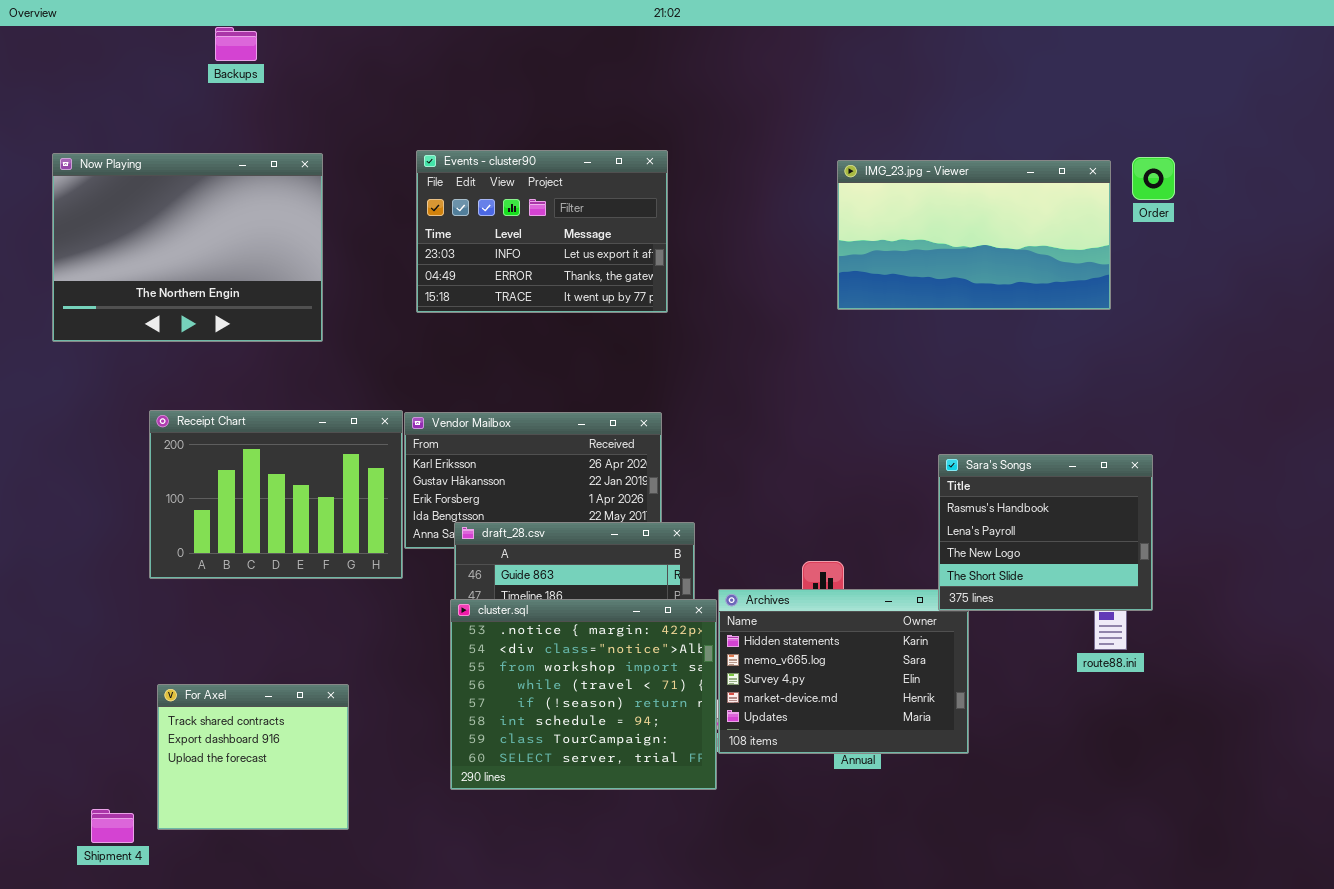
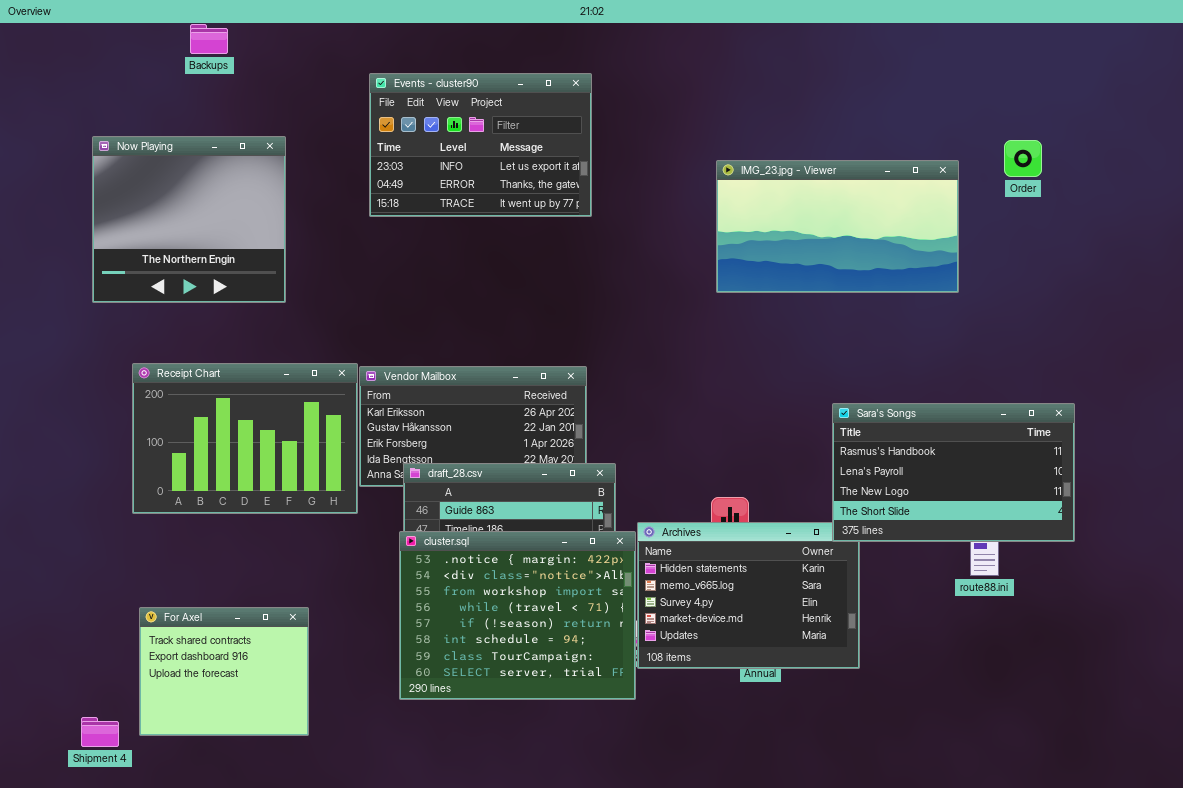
Events - cluster90: [416,150,668,313] -> [369,73,592,217], moved
Now Playing: [52,153,323,342] -> [92,136,286,303], resized
IMG_23.jpg - Viewer: [837,160,1111,310] -> [716,160,959,293], moved
Sara's Songs: [938,454,1153,611] -> [832,403,1075,542], resized

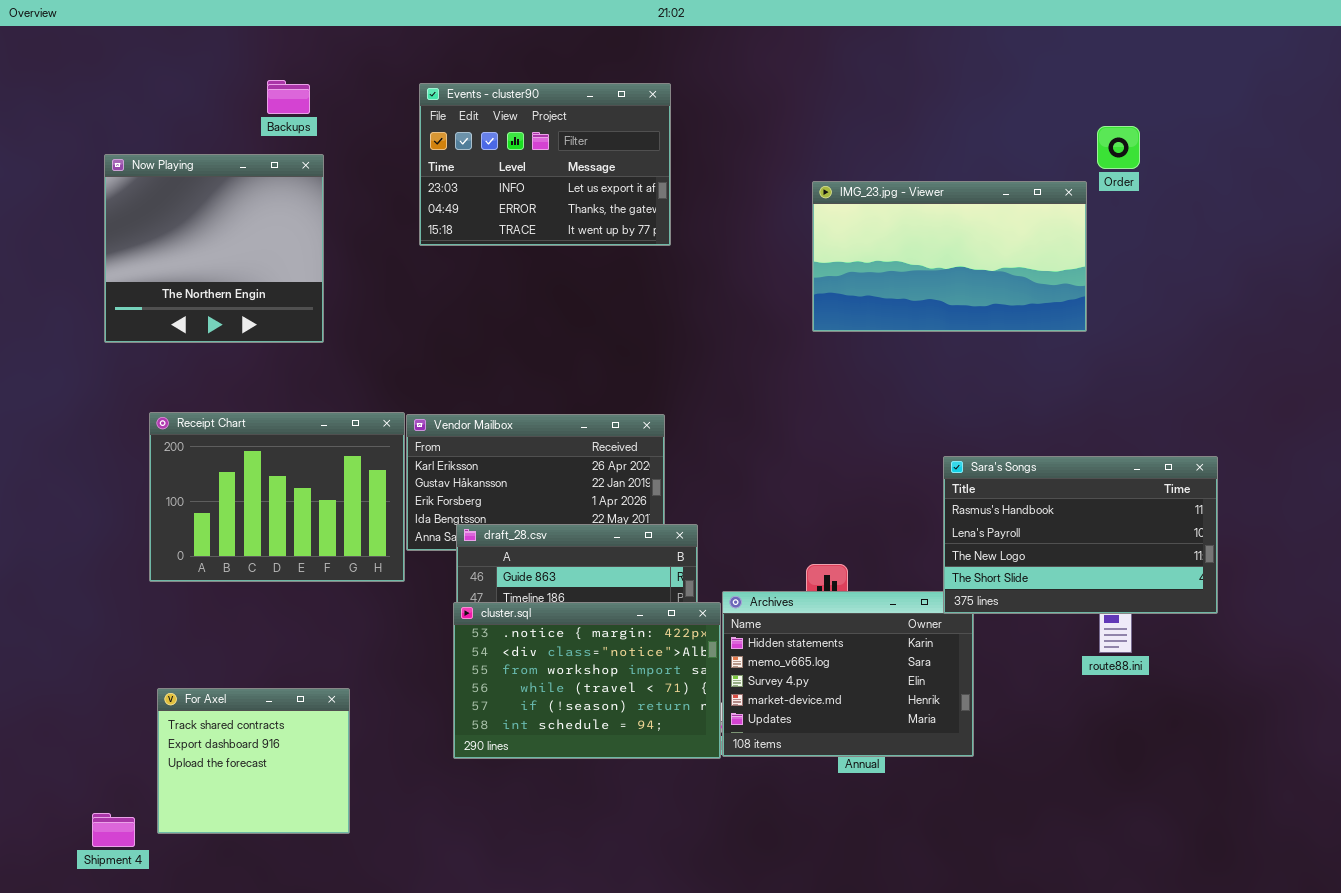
Backups: [190,24,228,54] -> [267,80,310,114], moved
Order: [1004,140,1042,177] -> [1097,126,1140,169], moved
cluster.sql: [399,531,636,700] -> [453,602,721,759], resized

